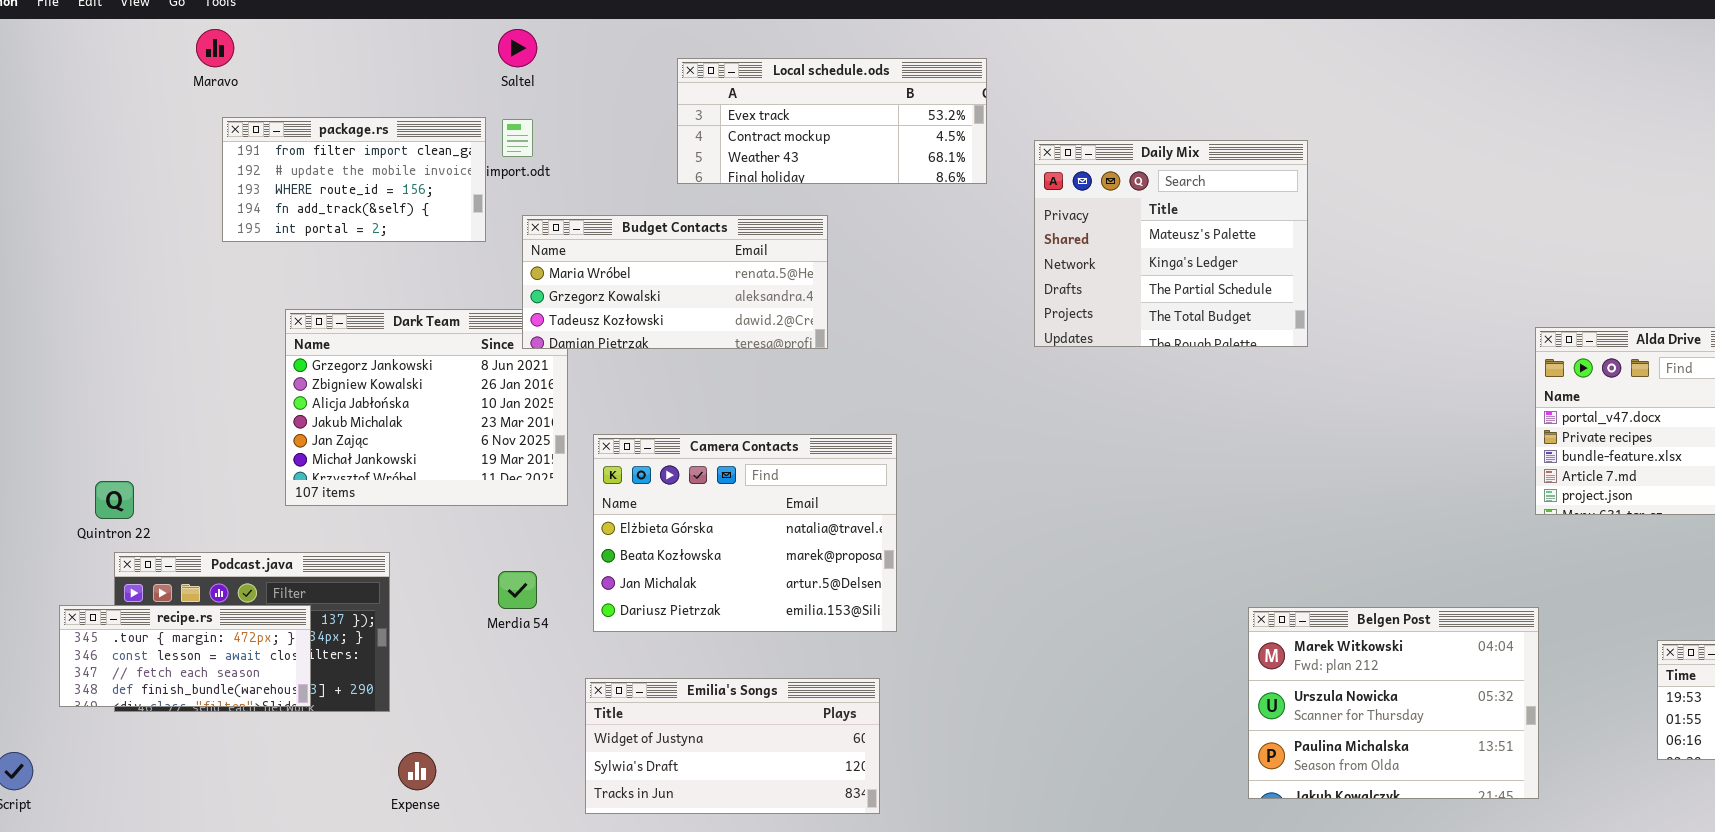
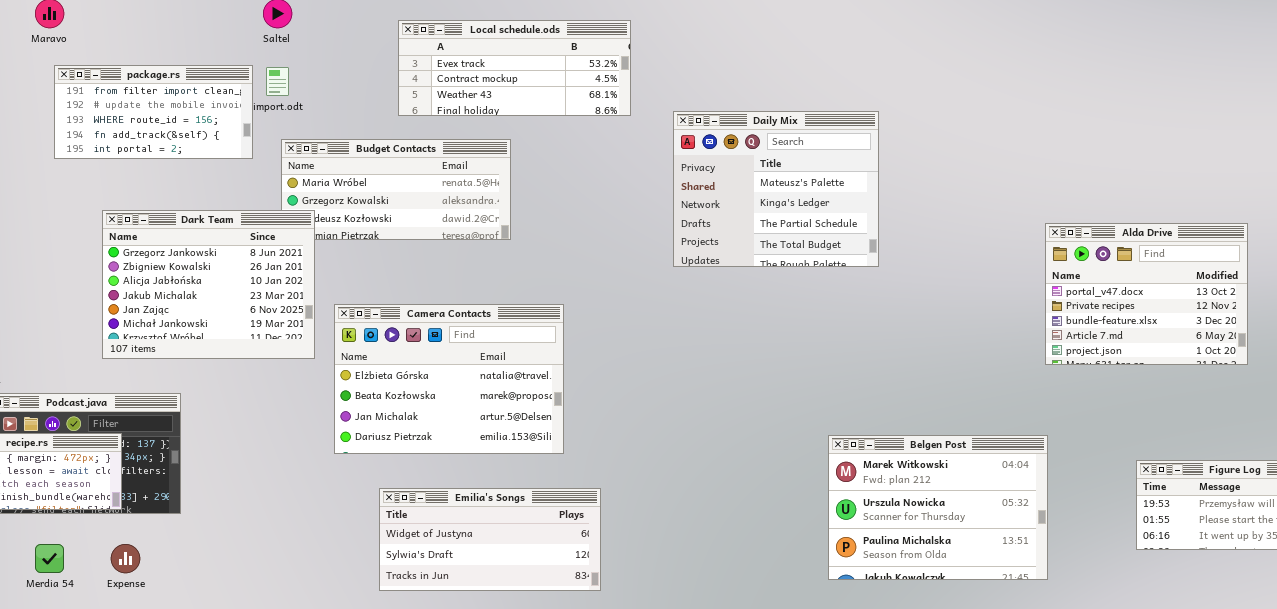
Daily Mix: [1034,140,1308,347] -> [673,111,879,267], moved
Dark Team: [285,309,568,506] -> [102,210,315,359], raised
Merdia 54: [498,571,537,609] -> [35,544,64,573], moved
Emilia's Songs: [585,678,880,814] -> [379,488,601,591], moved
Expense: [398,752,436,790] -> [111,544,140,573], moved

